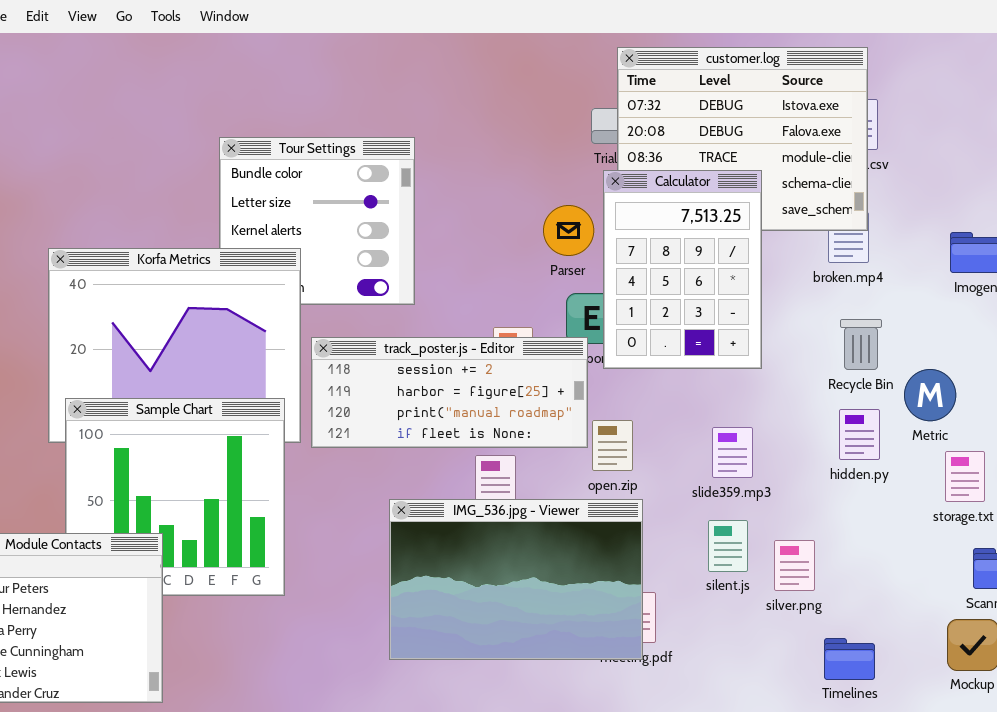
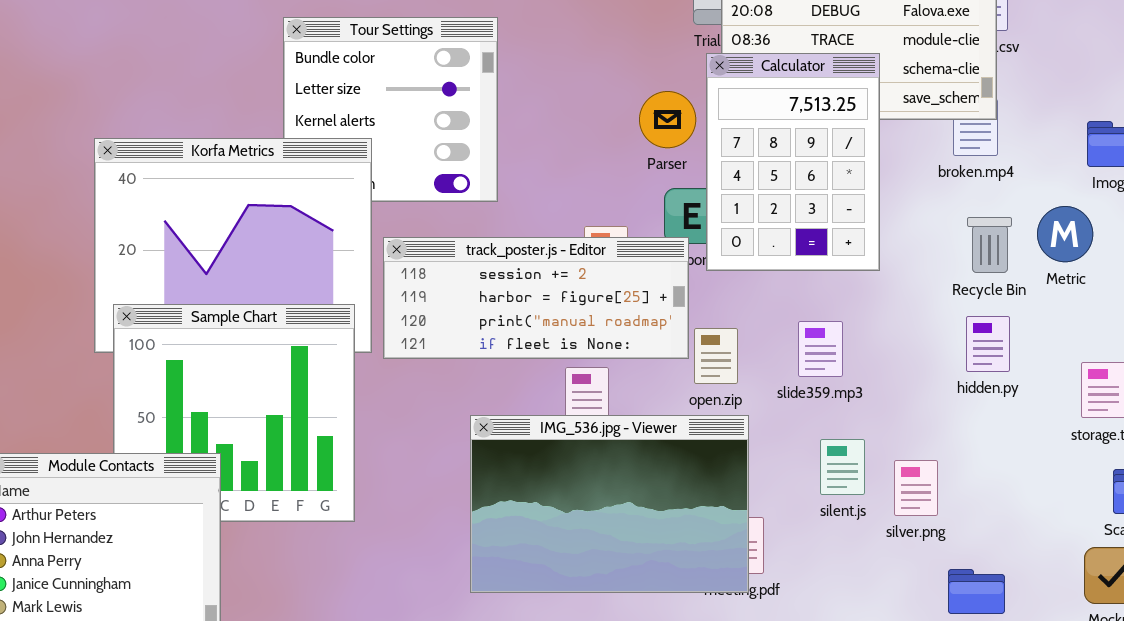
Metric: [904,369,956,421] -> [1037,206,1093,262], moved
slide359.mp3: [712,427,753,478] -> [798,321,843,377], moved

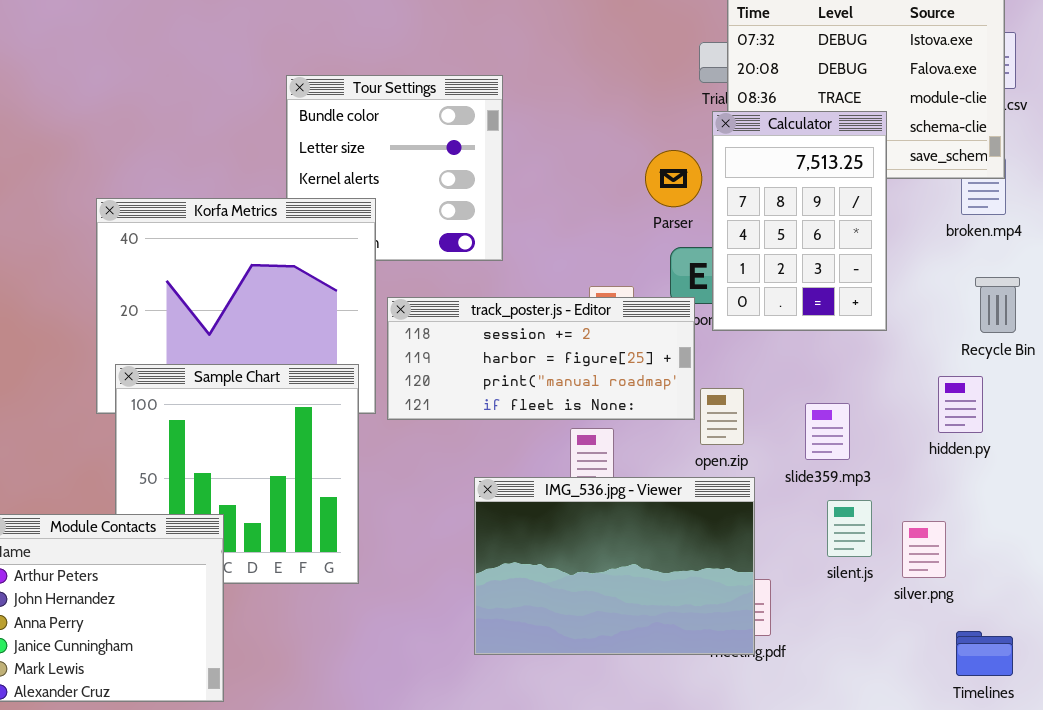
hidden.py: [966,316,1010,372] -> [938,376,983,433], moved
slide359.mp3: [798,321,843,377] -> [805,403,850,460], moved

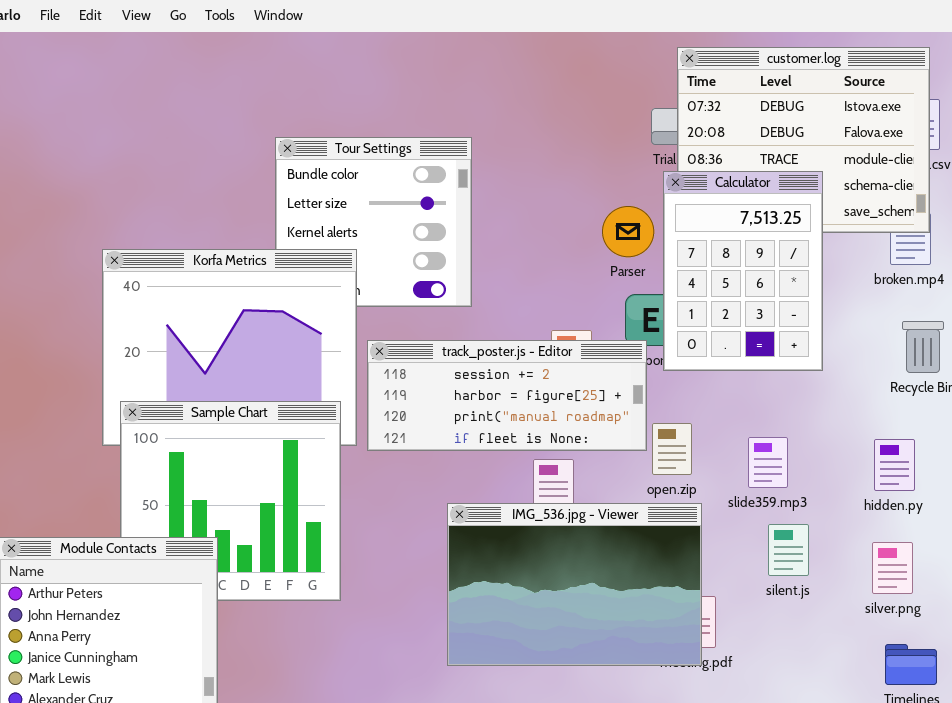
hidden.py: [938,376,983,433] -> [874,439,915,491], moved
silver.png: [902,521,946,578] -> [872,542,913,594], moved

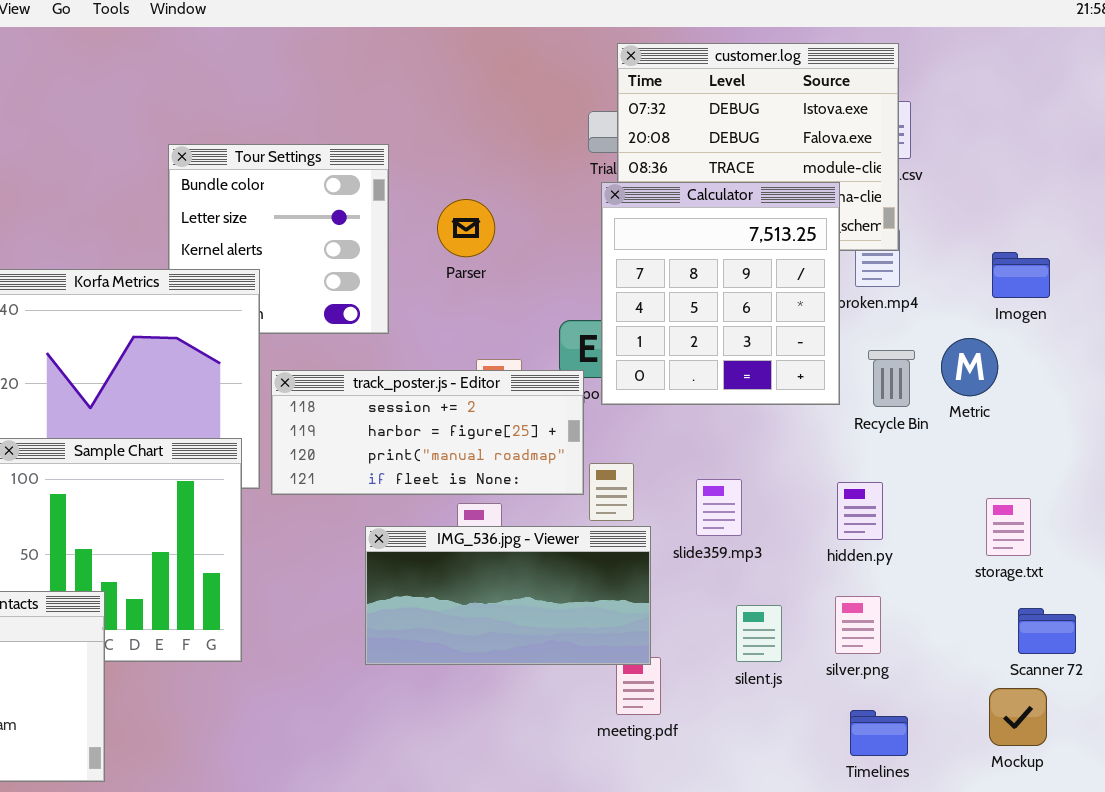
Calculator: [663,171,823,371] -> [601,182,840,405], resized
Parser: [602,206,654,257] -> [437,199,495,257], moved
IMG_536.jpg - Viewer: [447,503,702,666] -> [365,526,651,665], moved, resized
silent.js: [768,524,809,576] -> [736,605,782,662], moved

